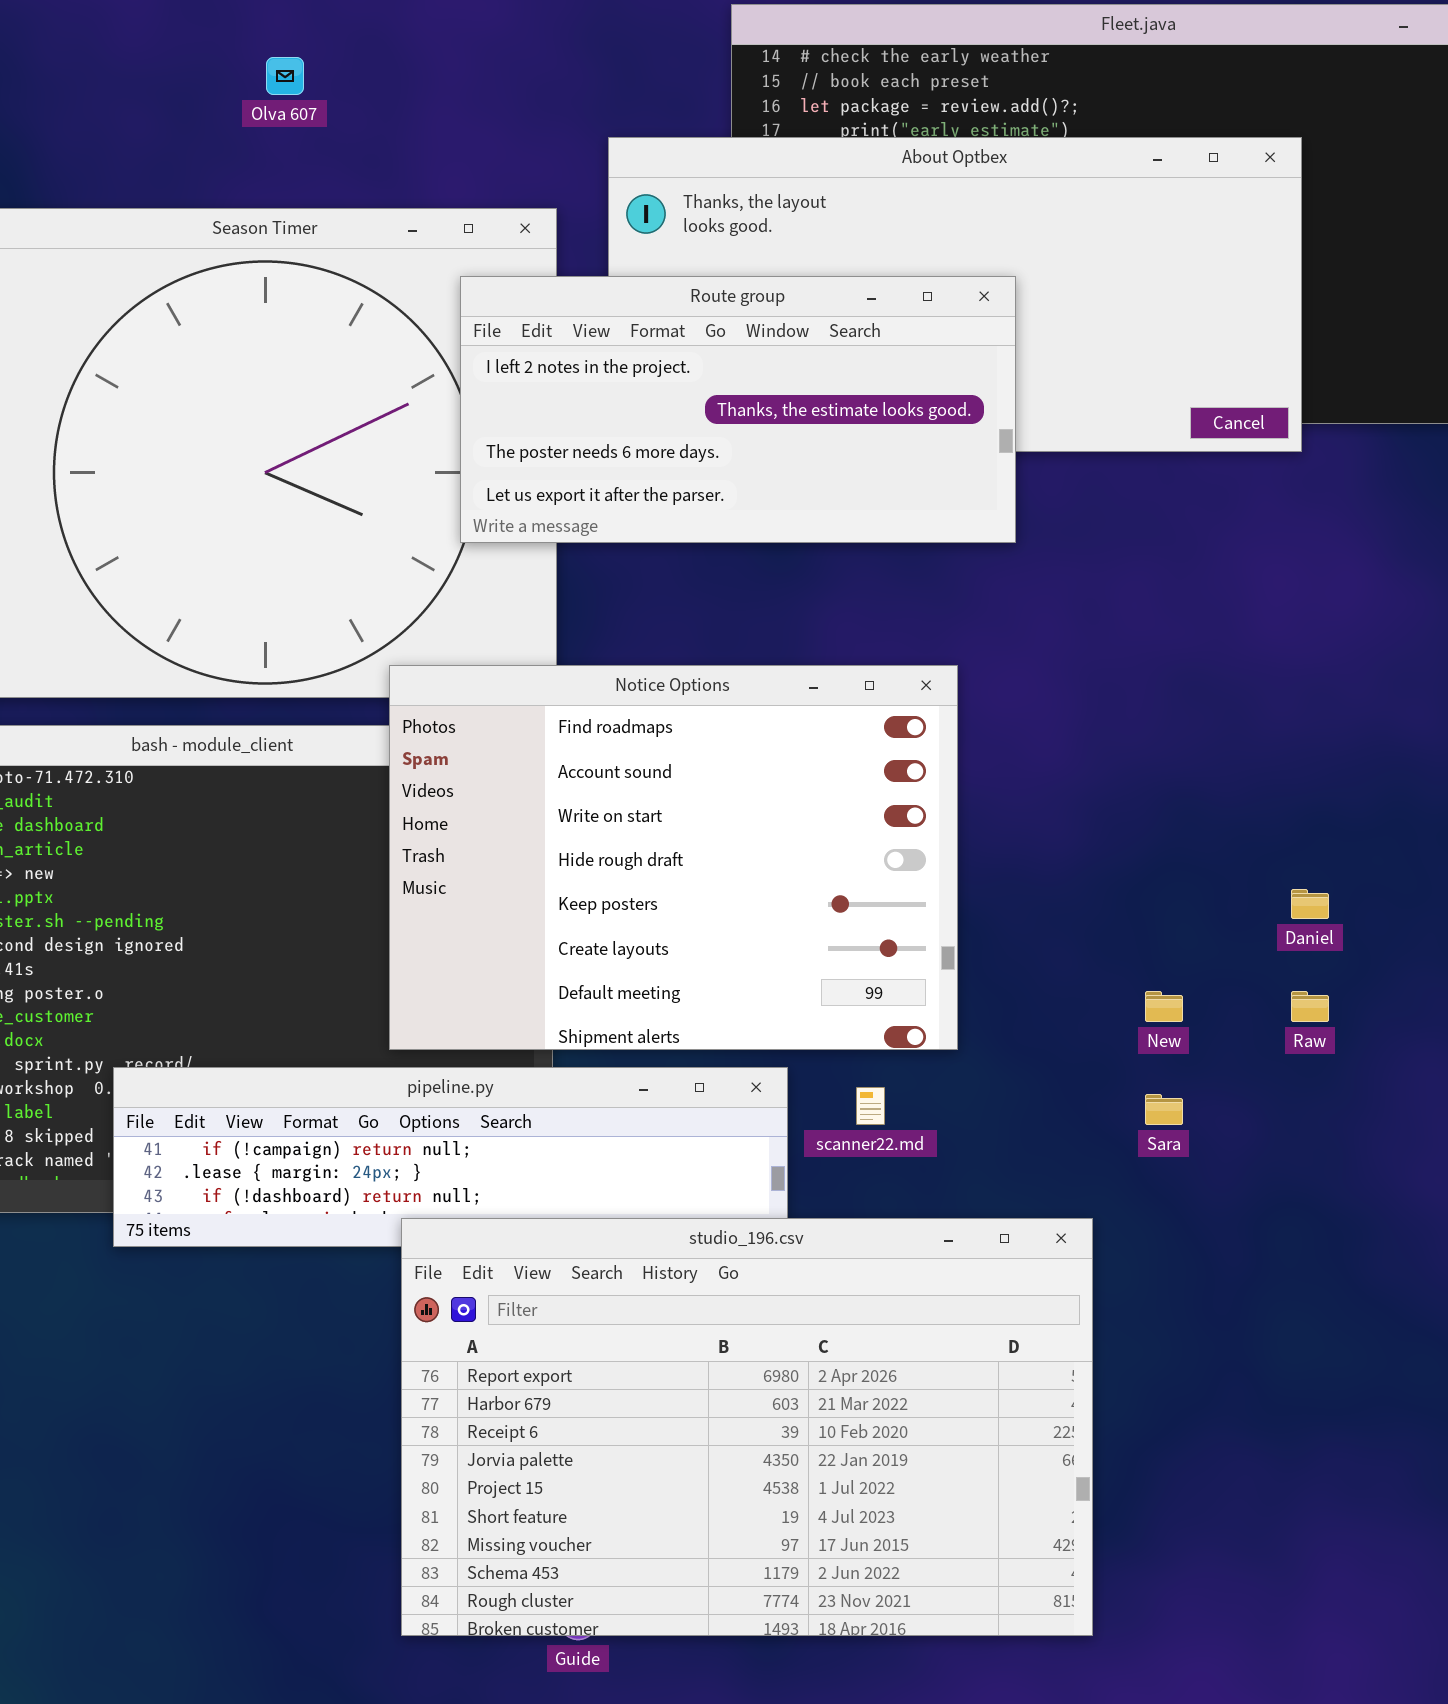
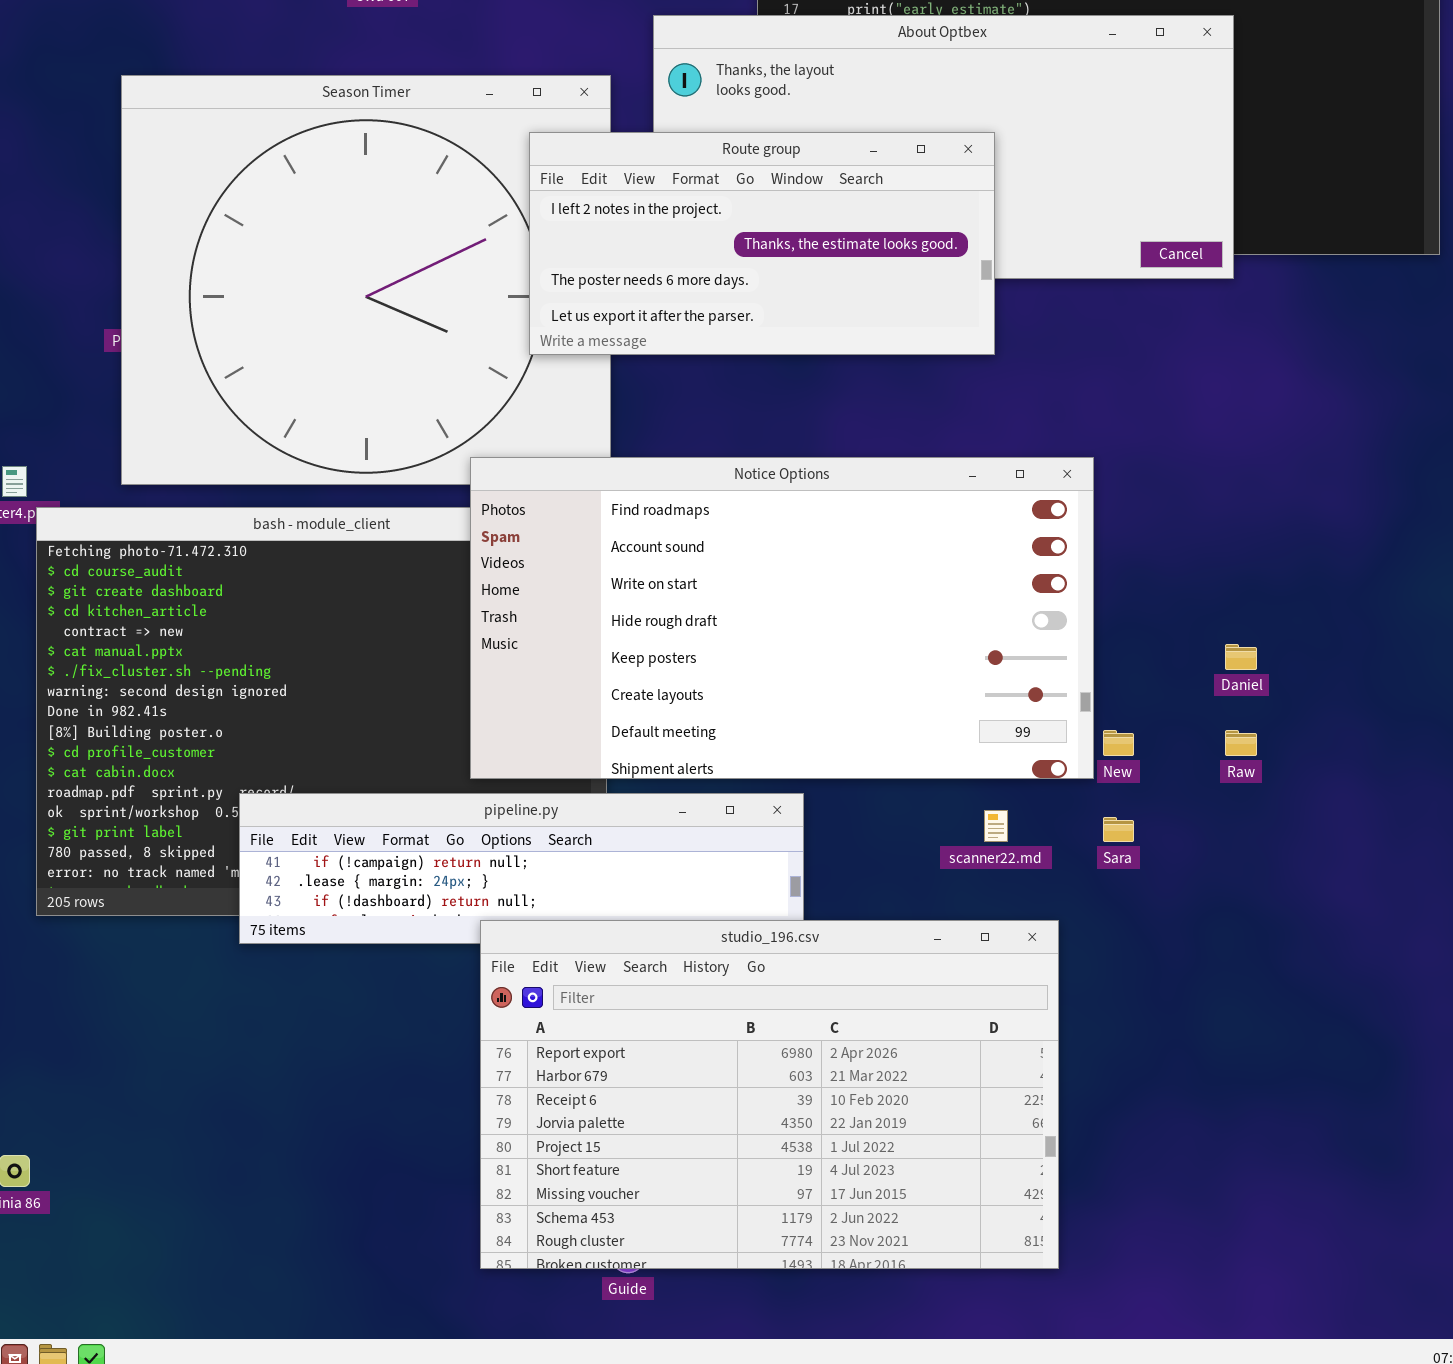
Notice Options: [389,665,958,1050] -> [470,457,1094,779], resized
scanner22.md: [856,1087,885,1125] -> [984,810,1008,842], moved

